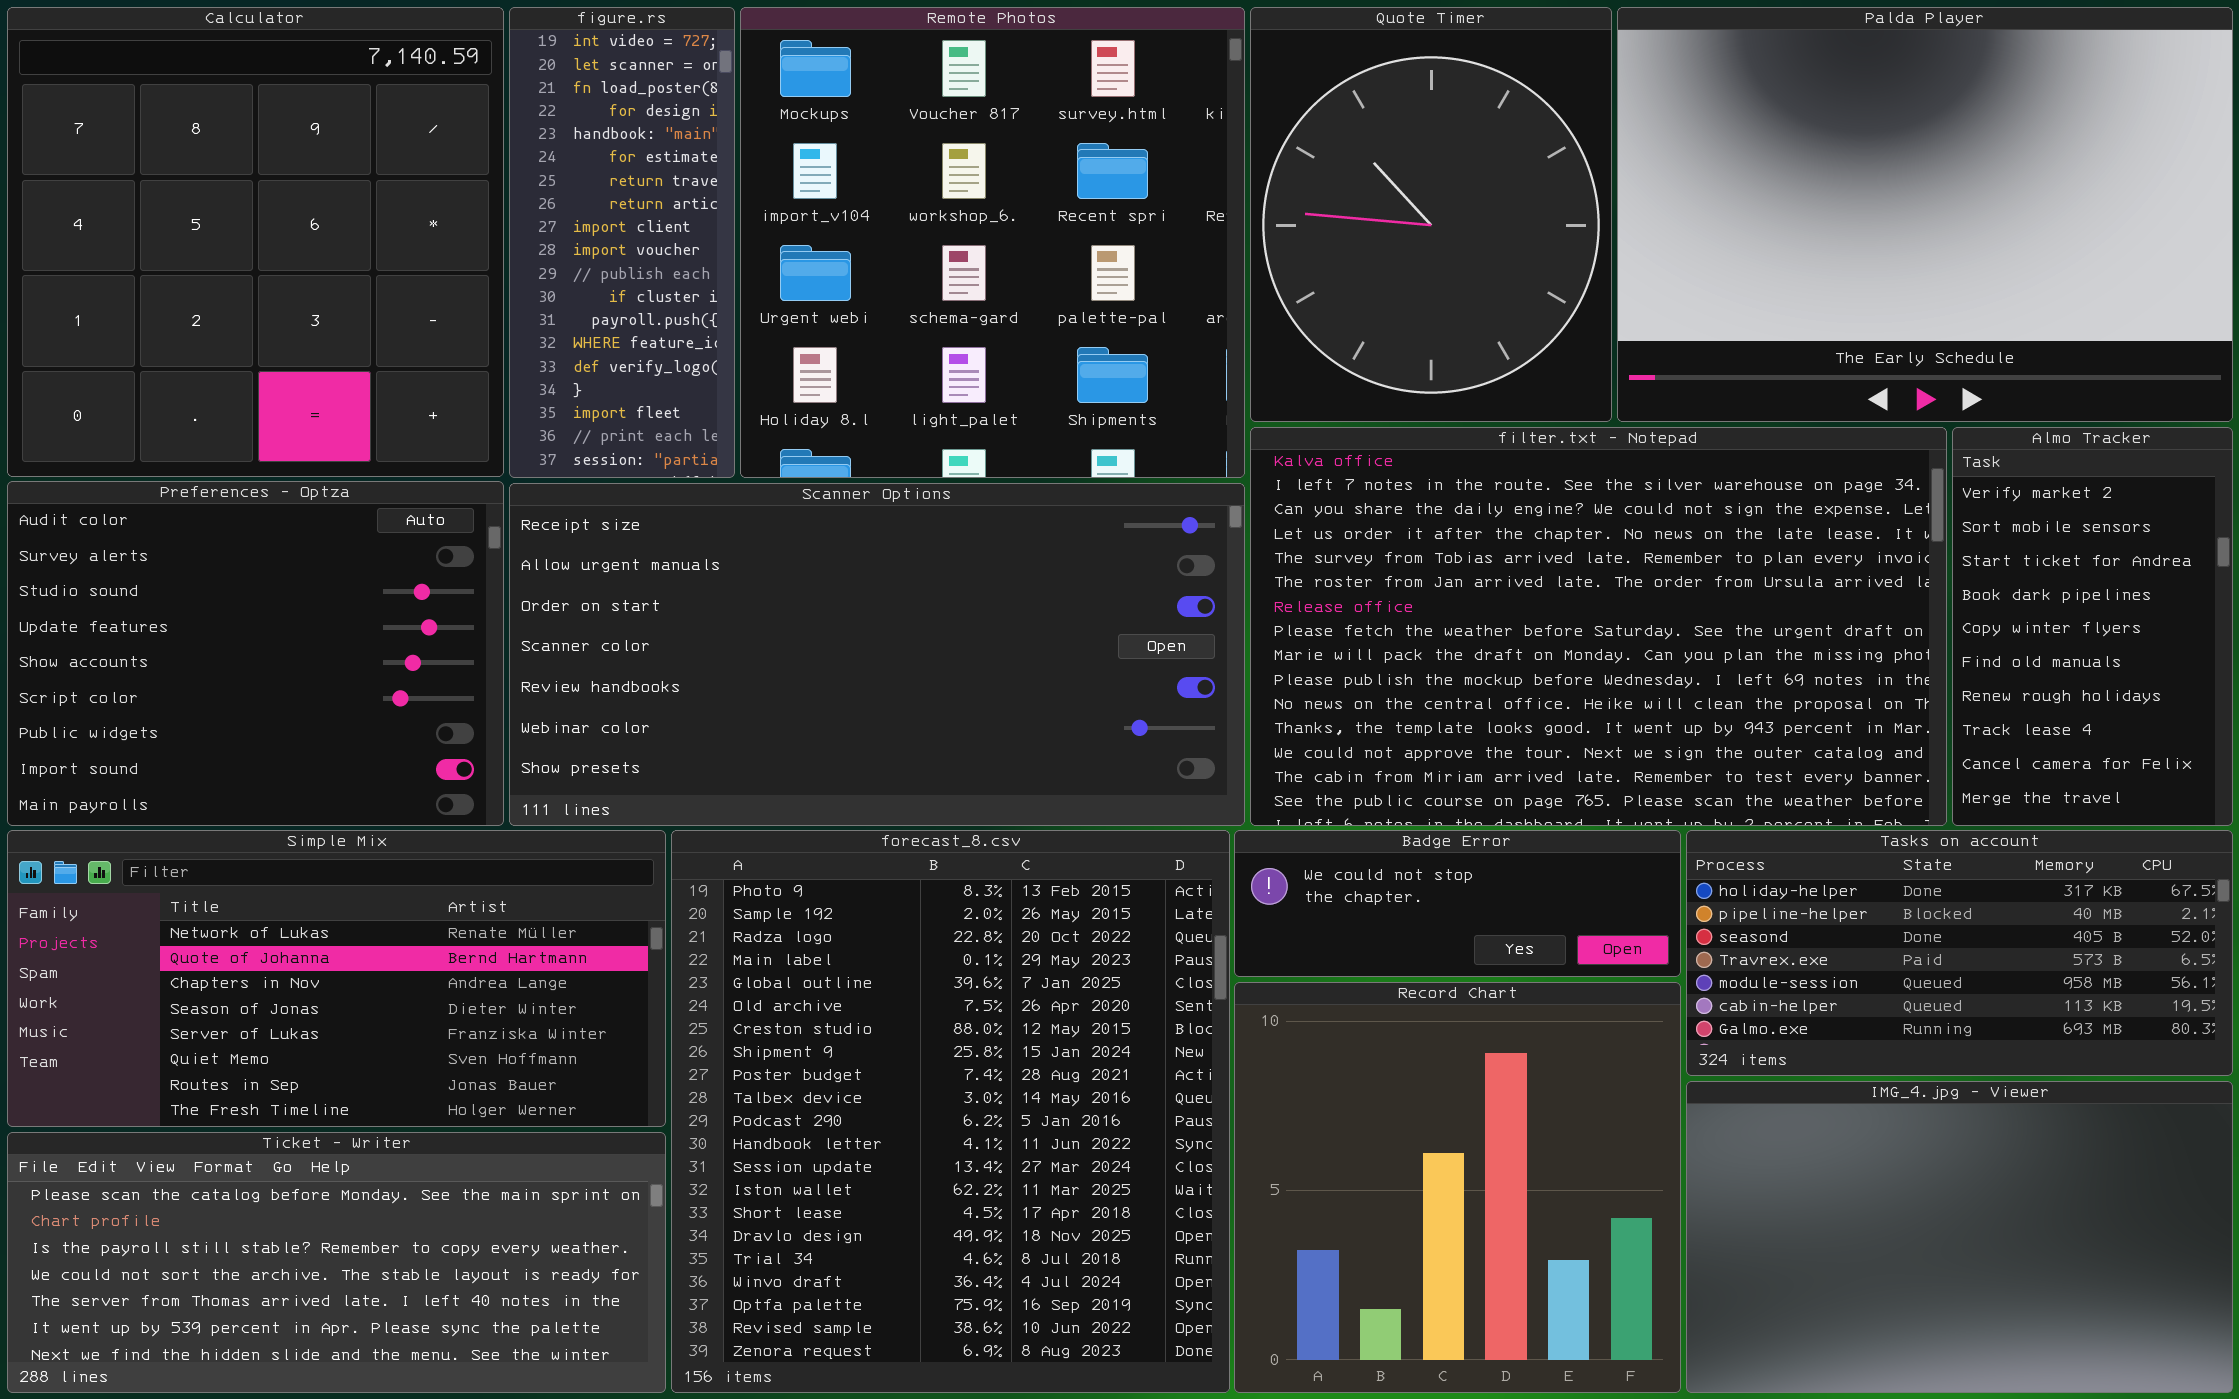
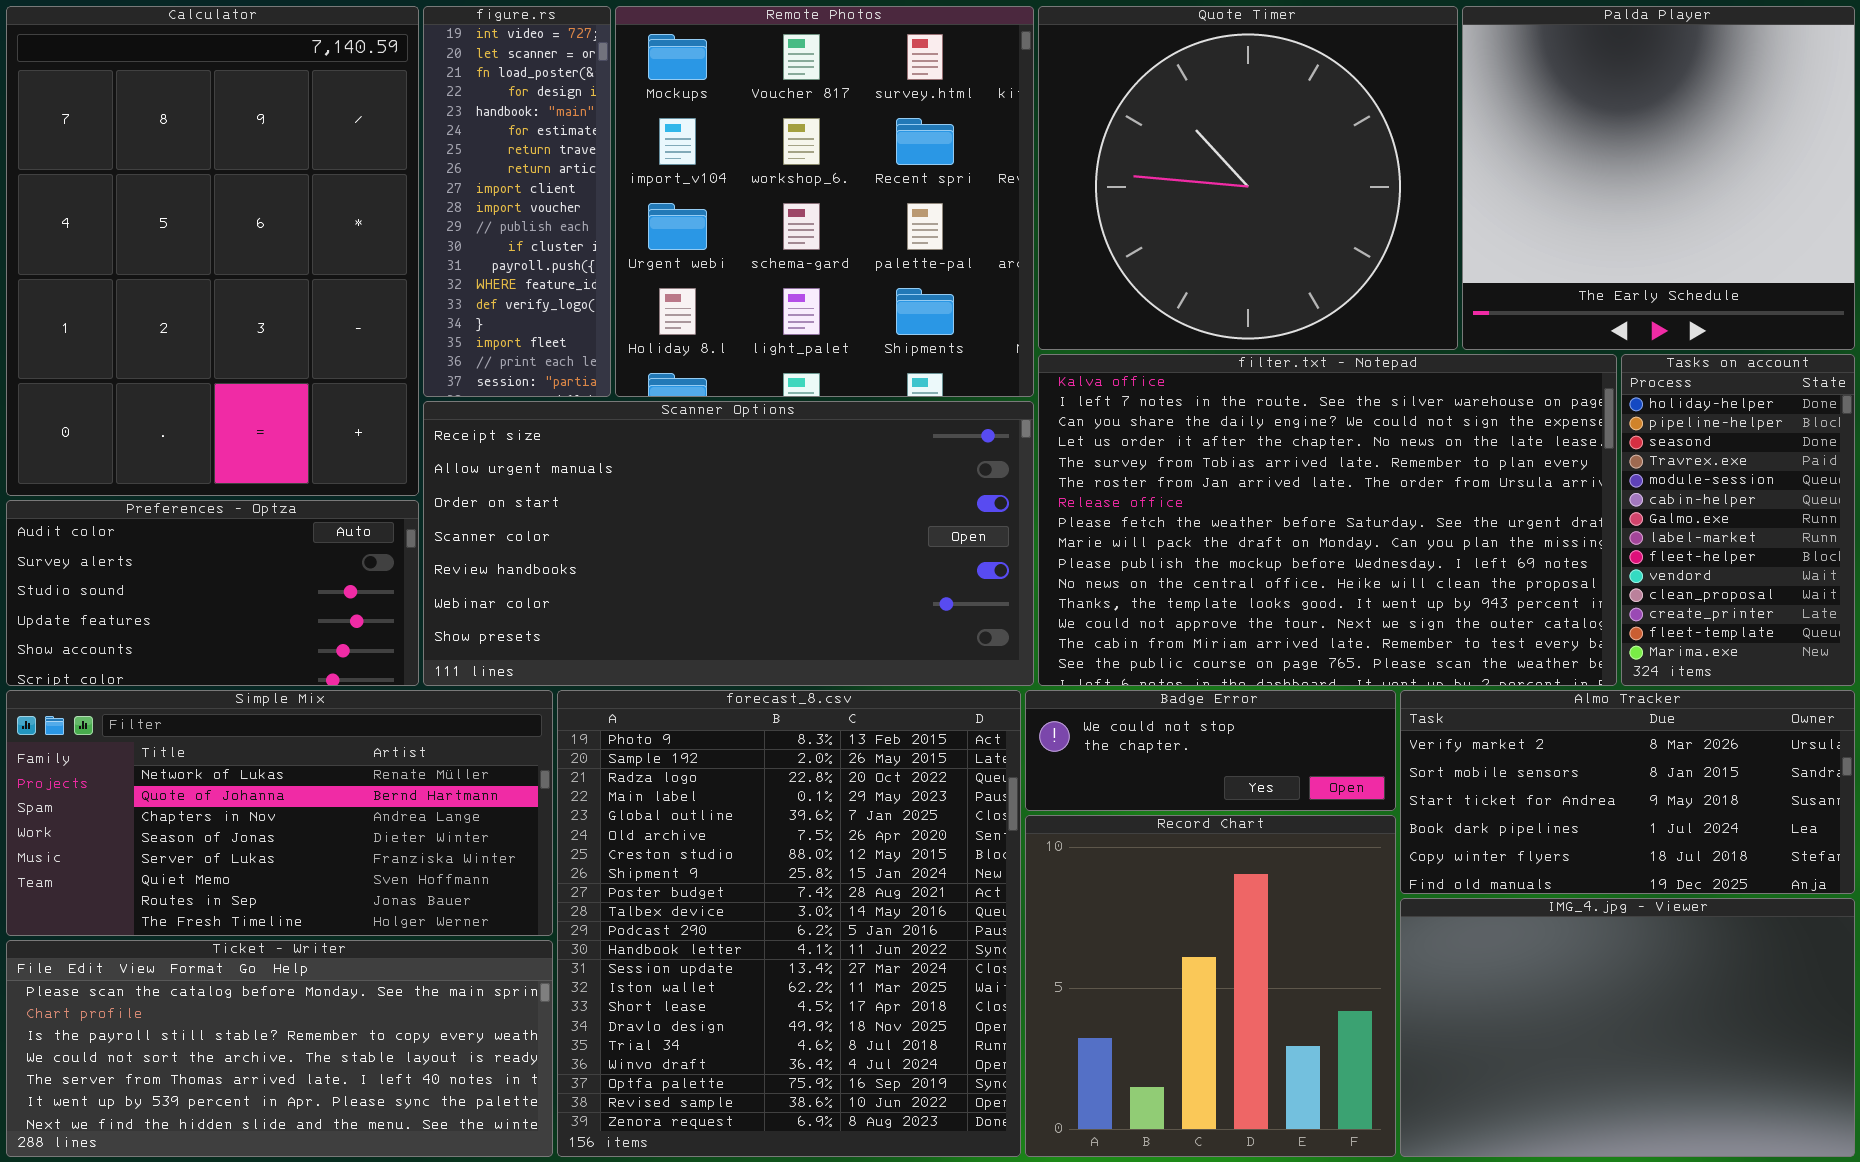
Calculator: [7,7,504,477] -> [6,6,419,496], resized
Quote Timer: [1250,7,1612,422] -> [1038,6,1458,350], resized
Palda Player: [1617,7,2233,422] -> [1462,6,1855,350], resized
Almo Tracker: [1952,427,2233,826] -> [1400,690,1855,894], moved, resized
Preferences - Optza: [7,481,504,826] -> [6,500,419,686], resized
Tasks on account: [1686,830,2233,1076] -> [1621,354,1855,686], moved, resized

